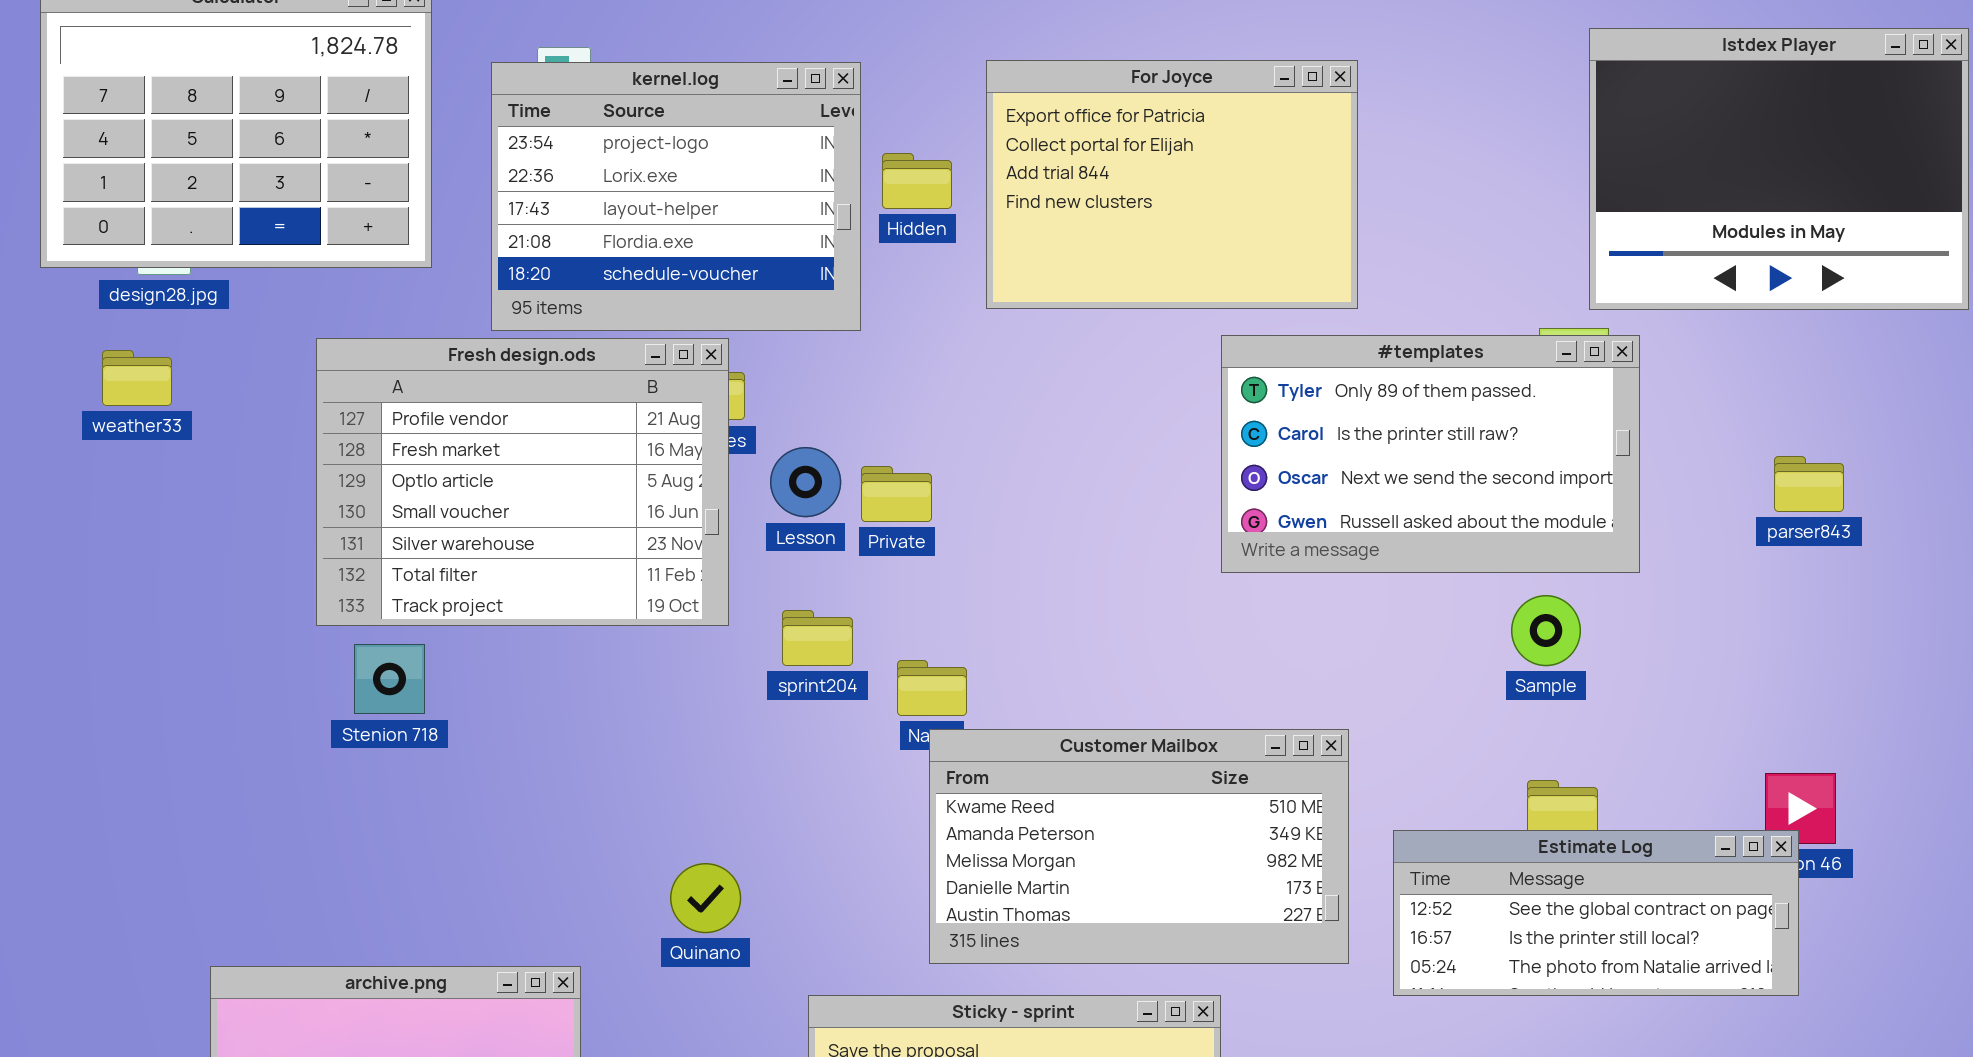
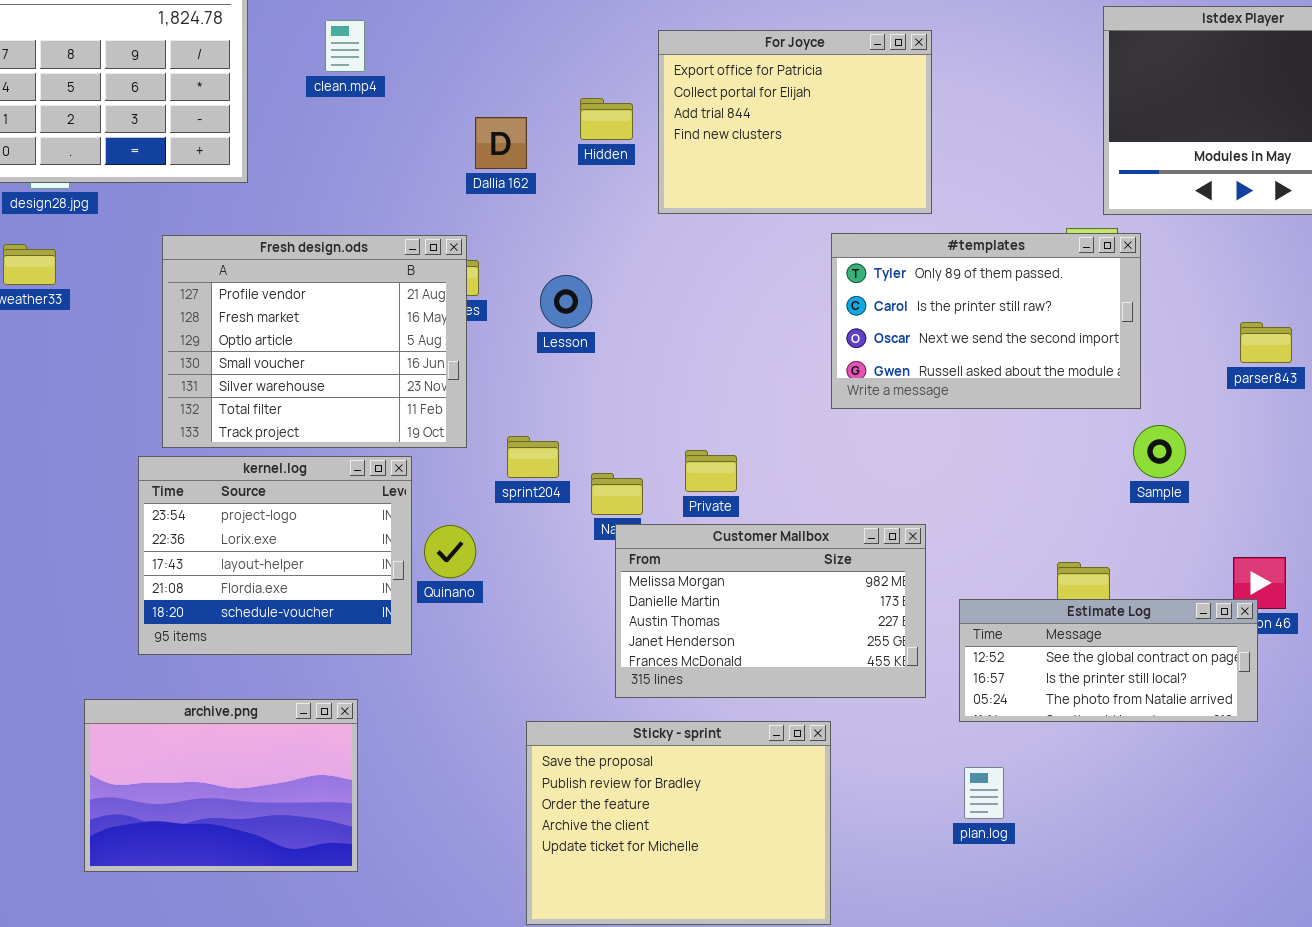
kernel.log: [491,62,861,331] -> [138,456,412,655], moved
Lesson: [770,447,841,517] -> [540,275,592,328], moved
Private: [861,466,932,522] -> [685,450,737,492], moved
Sample: [1511,595,1581,666] -> [1133,425,1186,478], moved
Customer Mailbox: [929,729,1349,964] -> [615,524,926,698], scrolled down 2 rows
Quinano: [670,863,741,933] -> [424,525,476,578], moved

